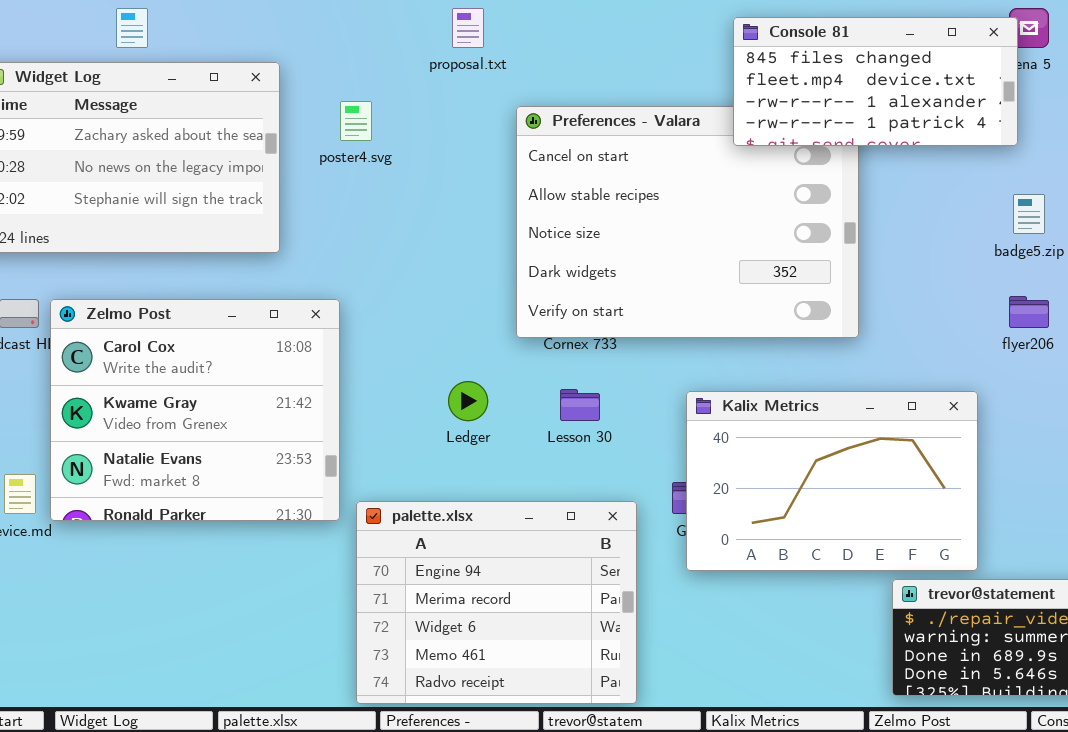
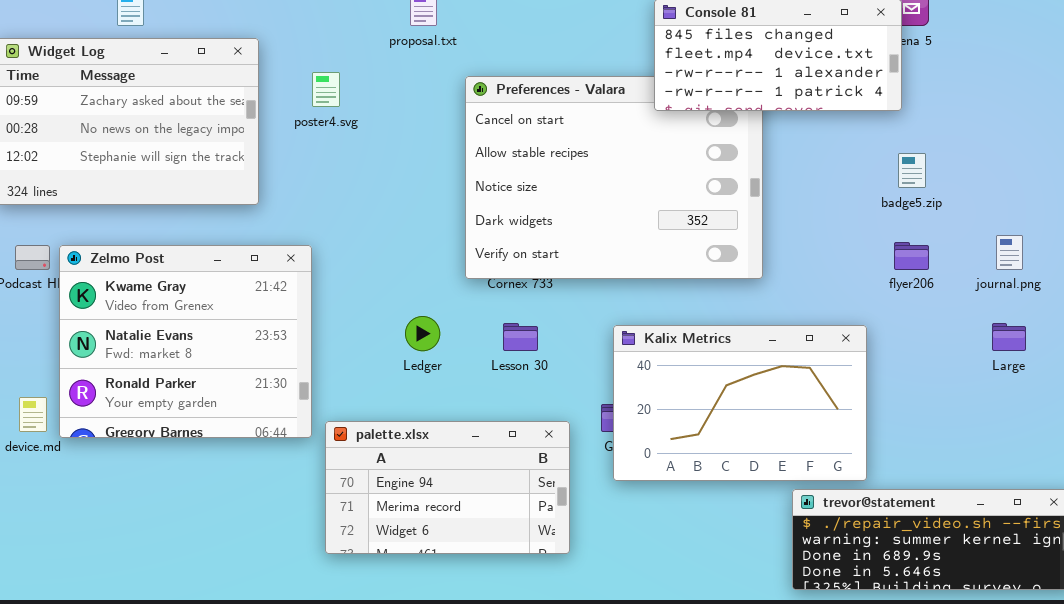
Zelmo Post: [50,299,340,521] -> [59,245,312,438], scrolled down 1 row
palette.xlsx: [356,501,637,704] -> [325,421,570,554], resized

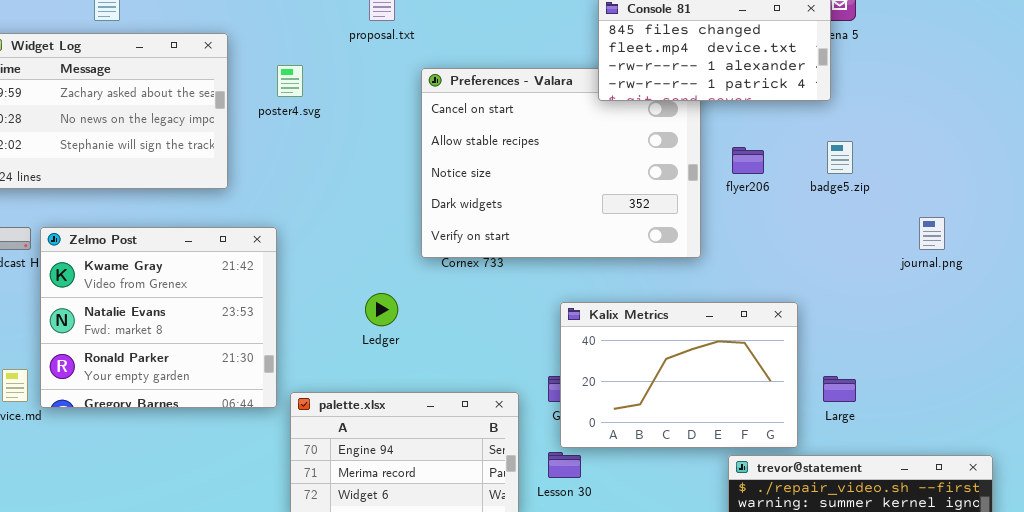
flyer206: [894,242,929,270] -> [732,147,764,174], moved
Lesson 30: [503,323,538,351] -> [548,452,581,478], moved
Large: [992,323,1026,351] -> [823,376,856,402], moved

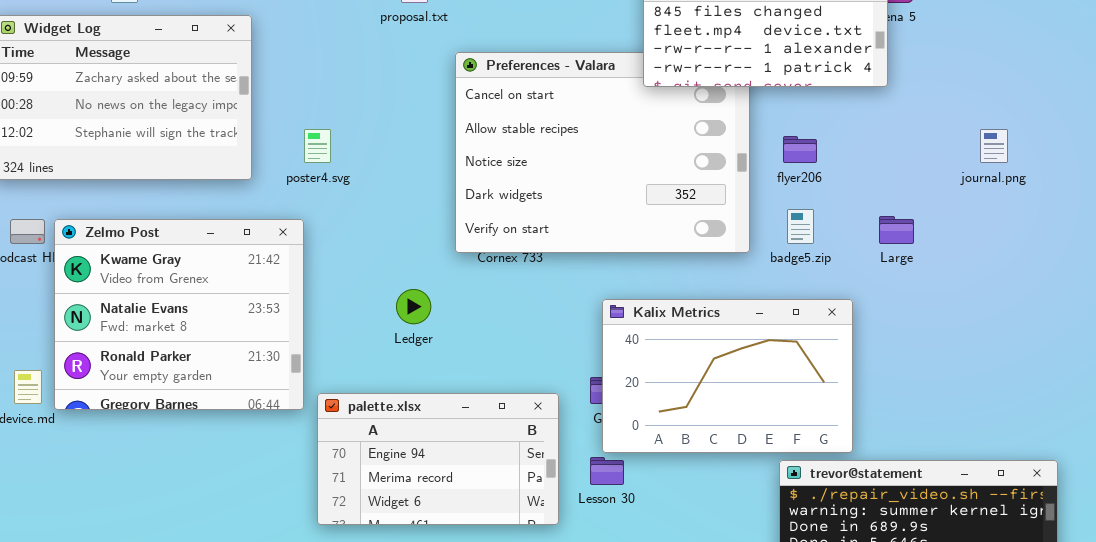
poster4.svg: [277,65,303,97] -> [304,129,331,163], moved
badge5.zip: [827,141,853,174] -> [787,209,814,244], moved
journal.png: [919,217,945,250] -> [980,129,1008,163], moved
Large: [823,376,856,402] -> [879,216,914,244], moved

